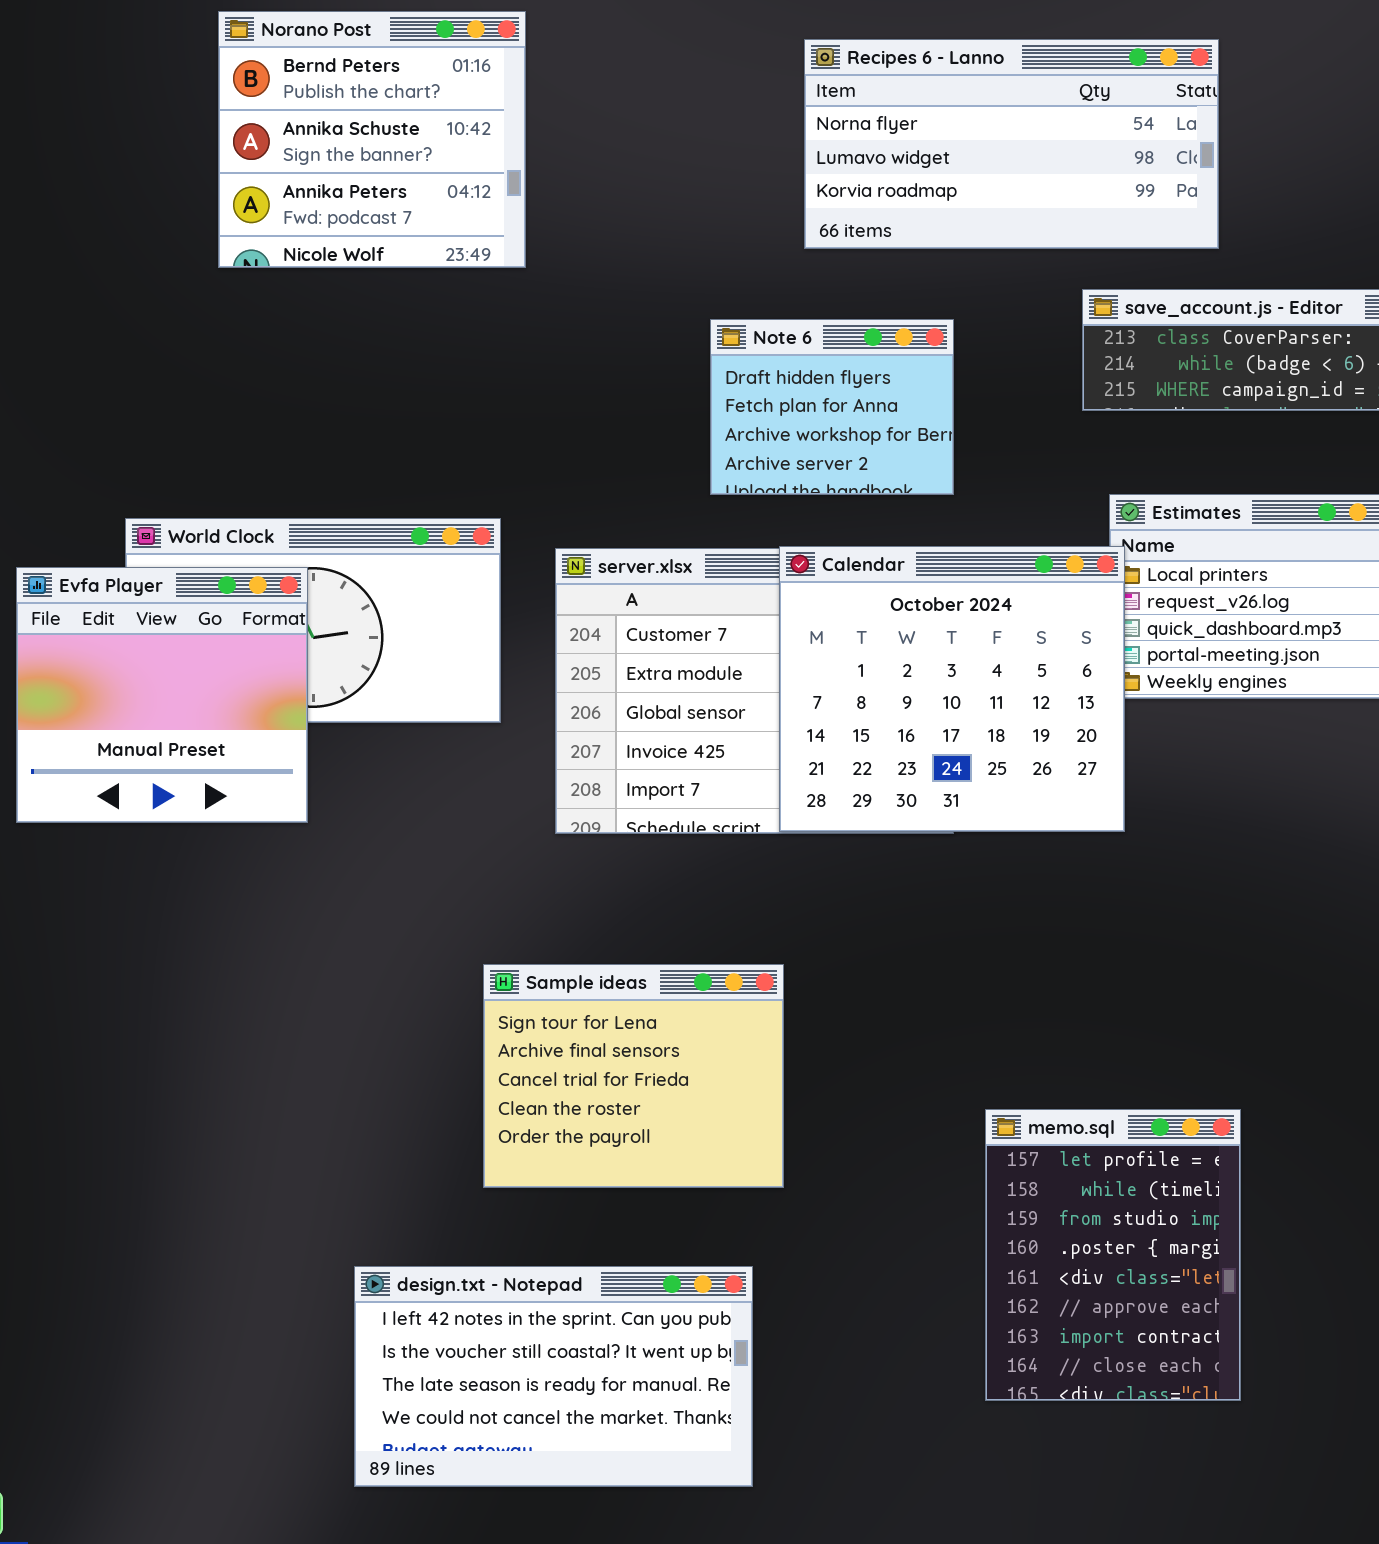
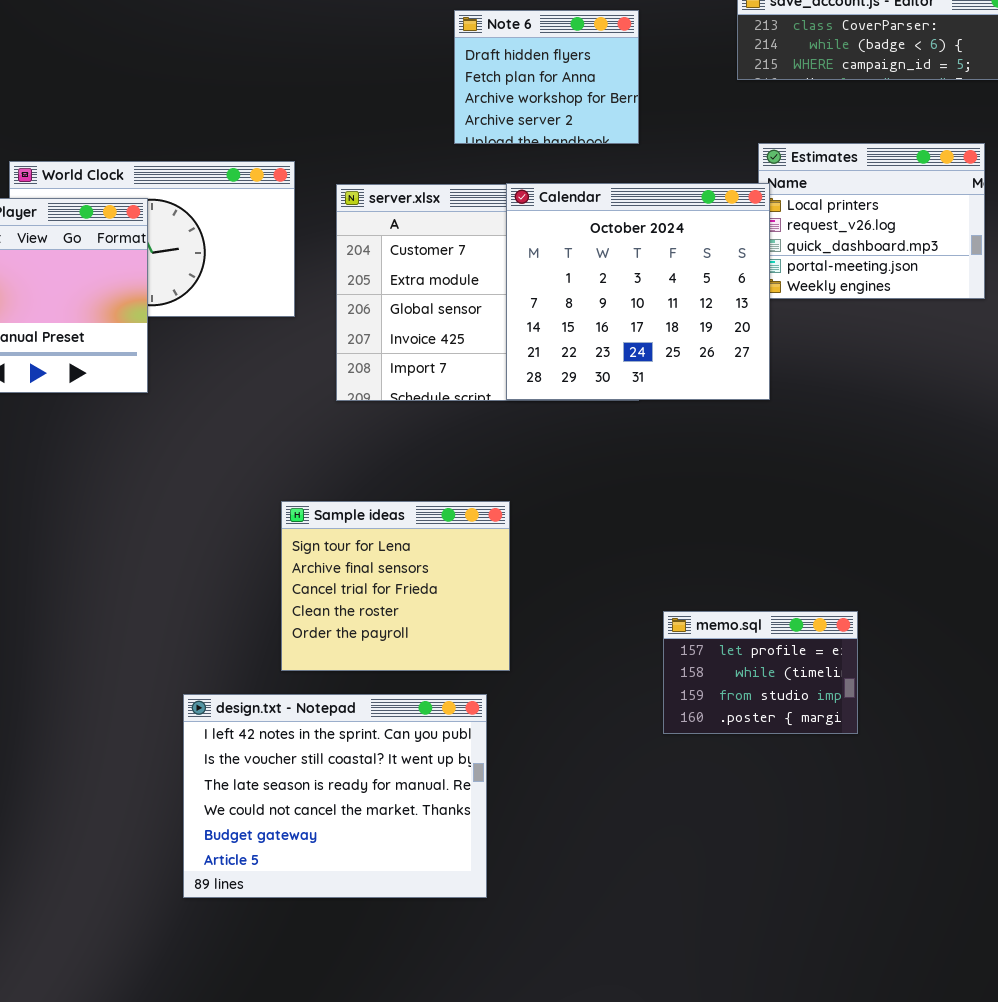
memo.sql: [985,1109,1241,1401] -> [663,611,858,734], resized
design.txt - Notepad: [354,1266,753,1487] -> [183,694,487,898], resized

